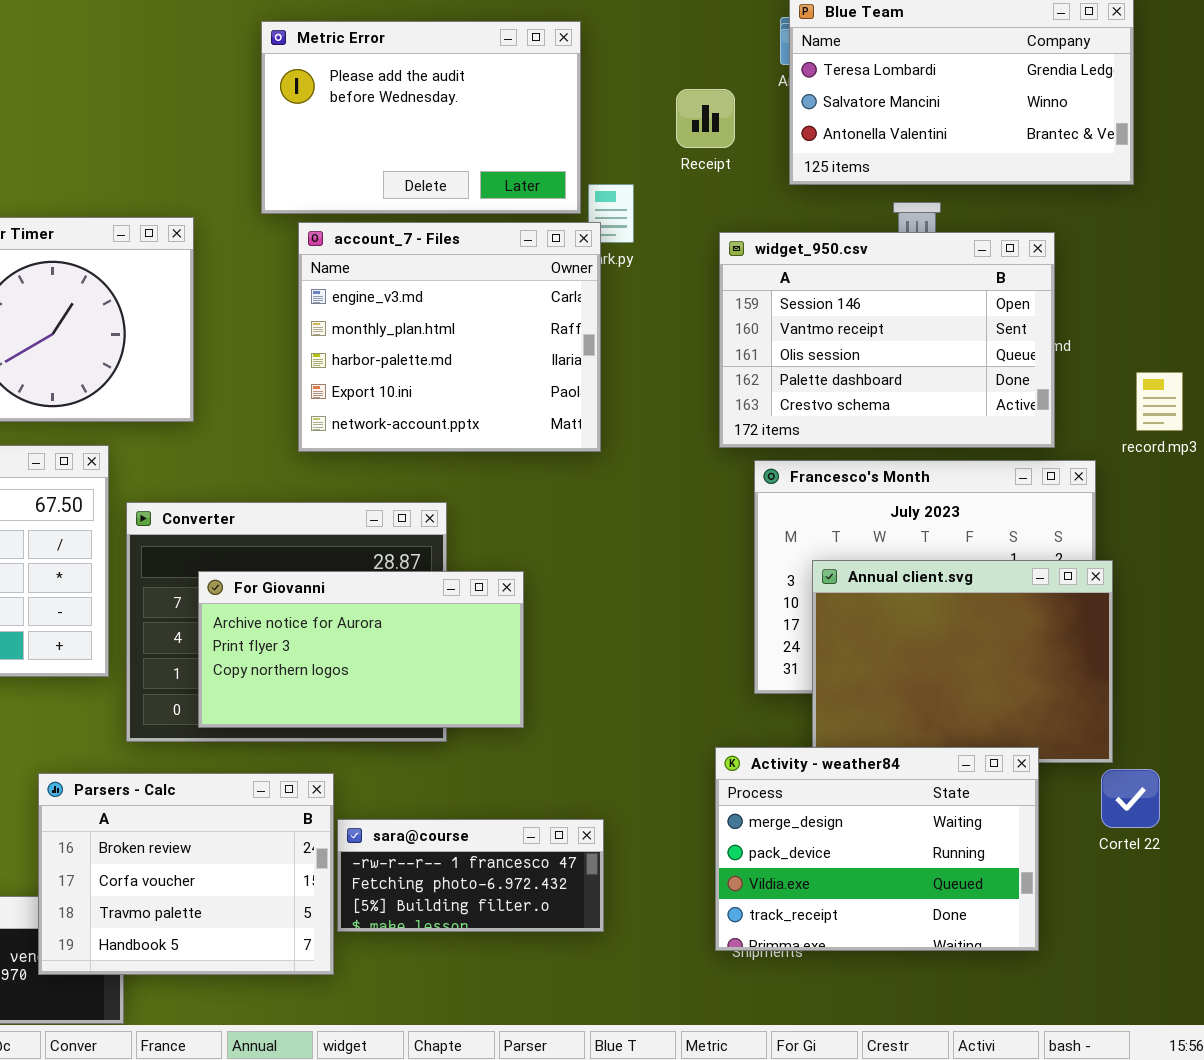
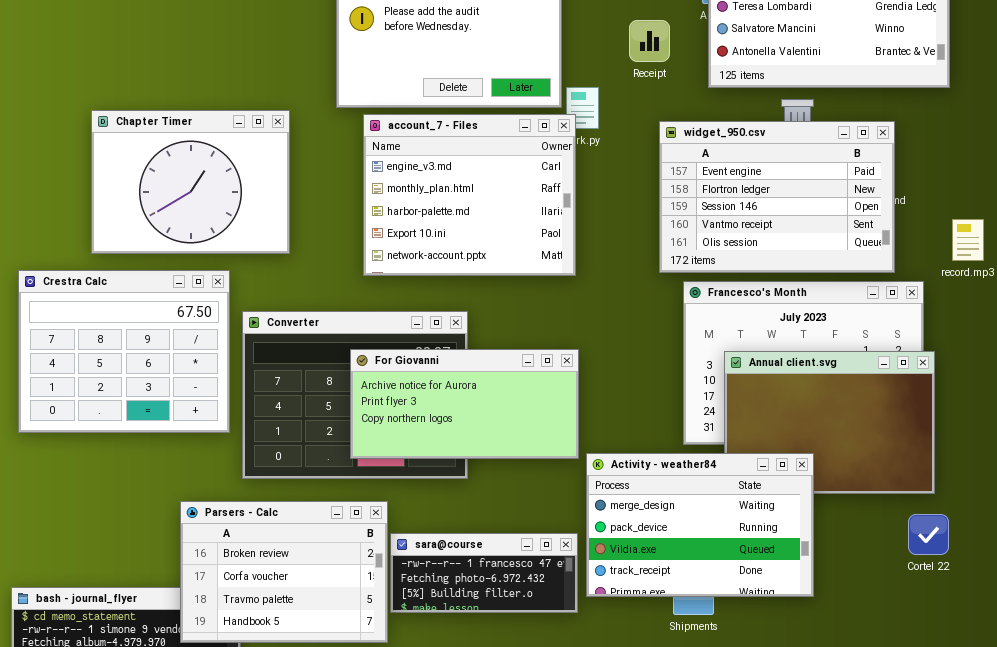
widget_950.csv: [719,232,1055,448] -> [659,121,895,273], scrolled up 2 rows
For Giovanni: [198,571,524,728] -> [350,349,579,459], moved
Activity - weather84: [715,747,1039,951] -> [586,453,814,597], moved
Cortel 22: [1101,769,1160,828] -> [908,514,949,555], moved

